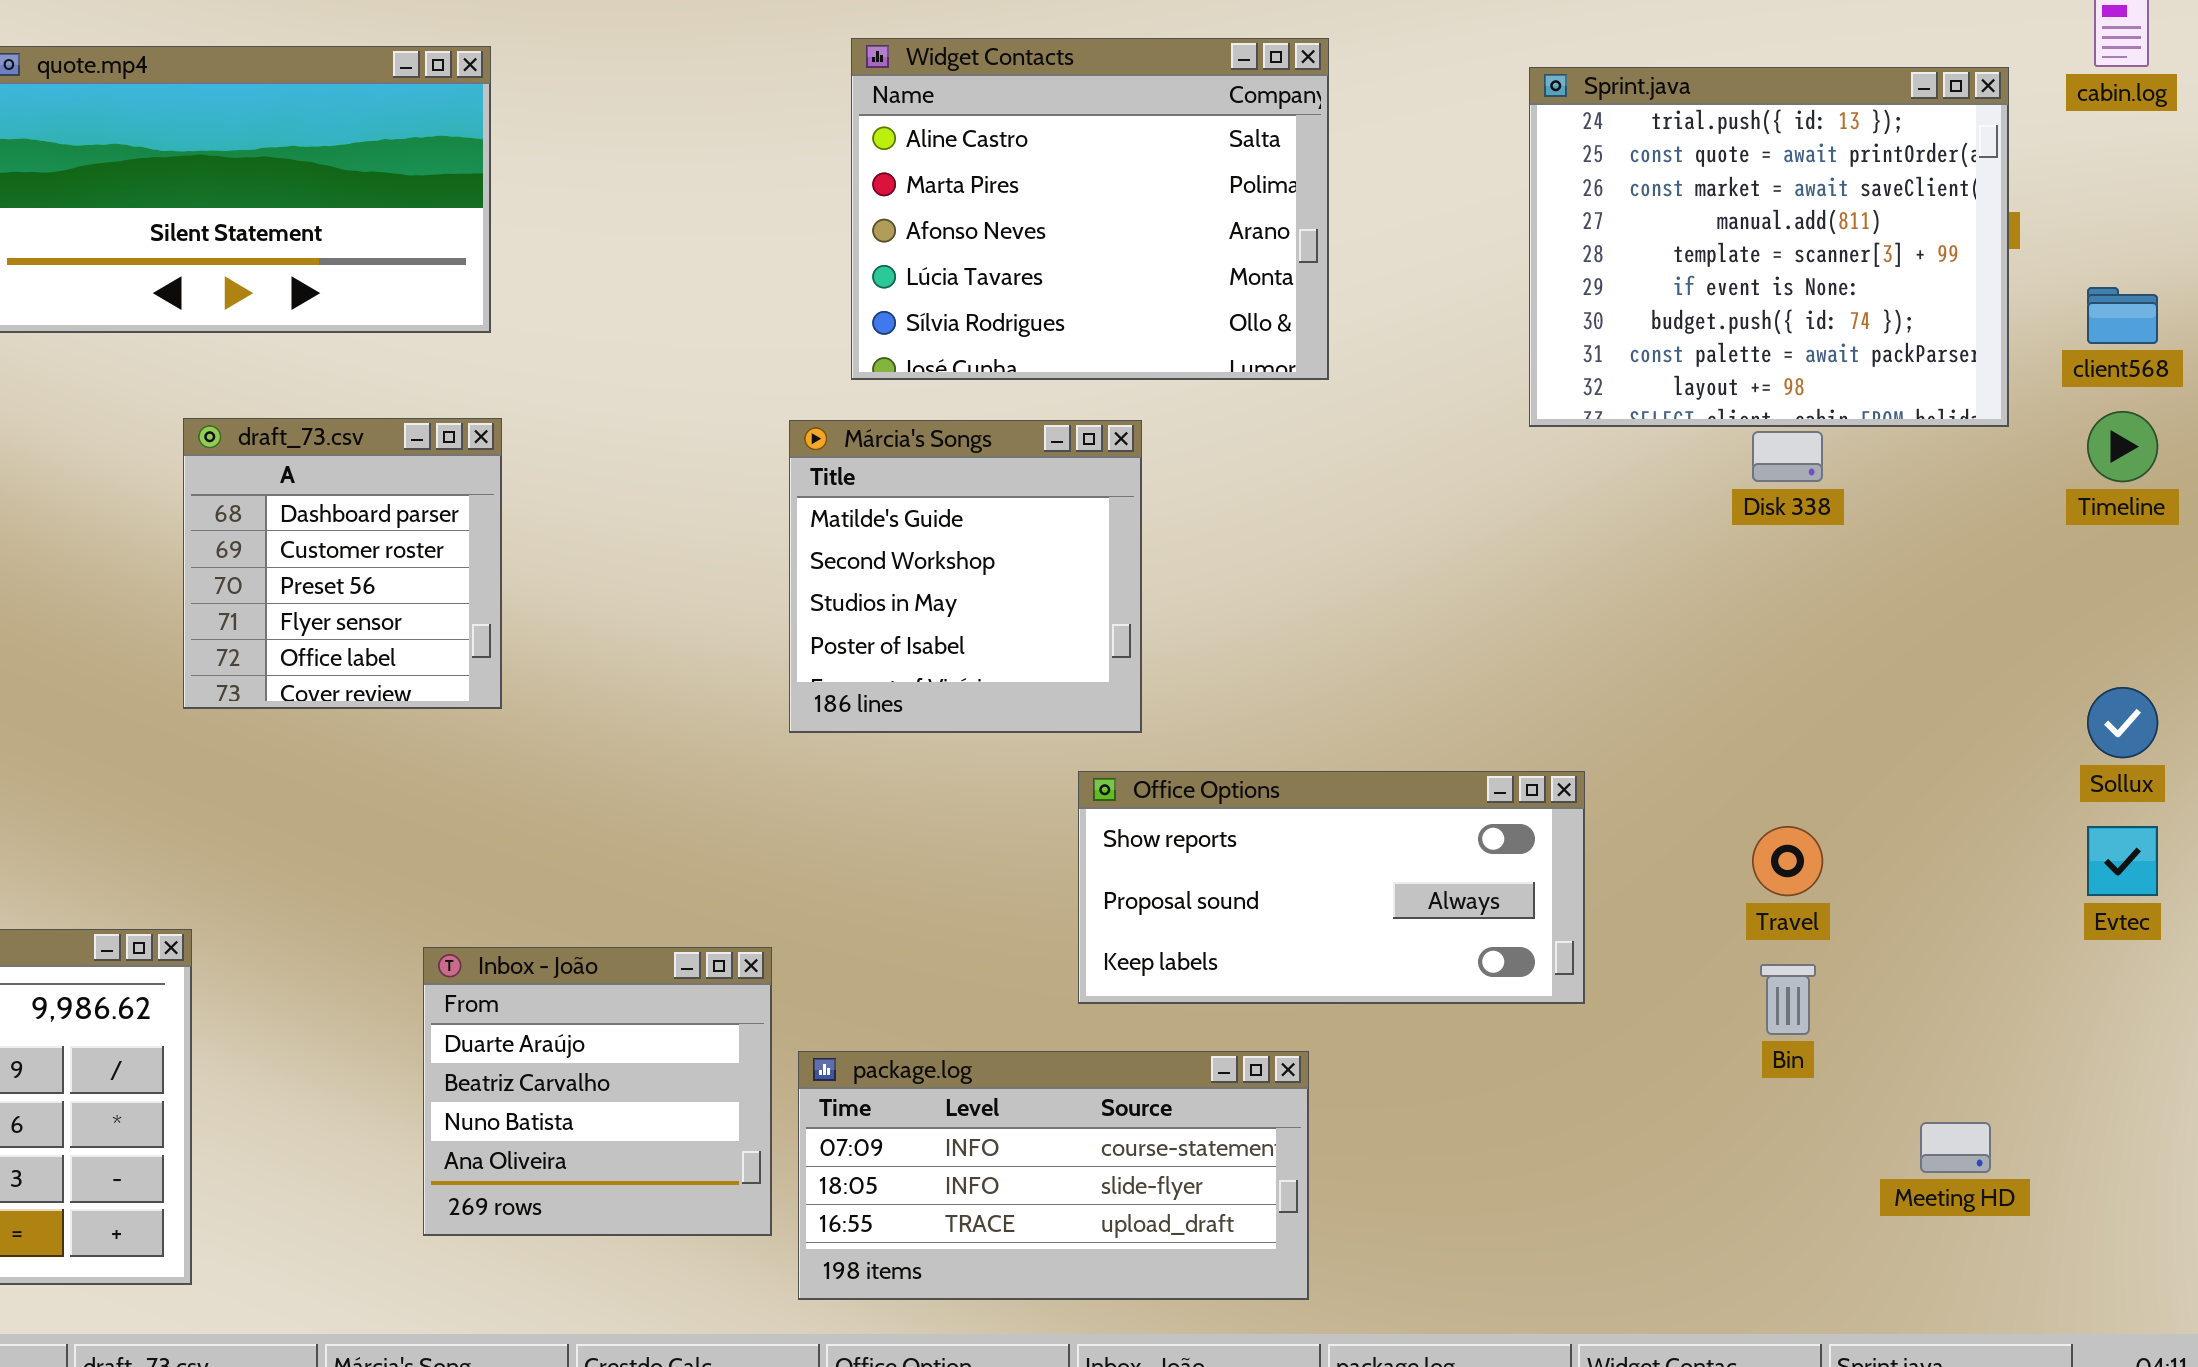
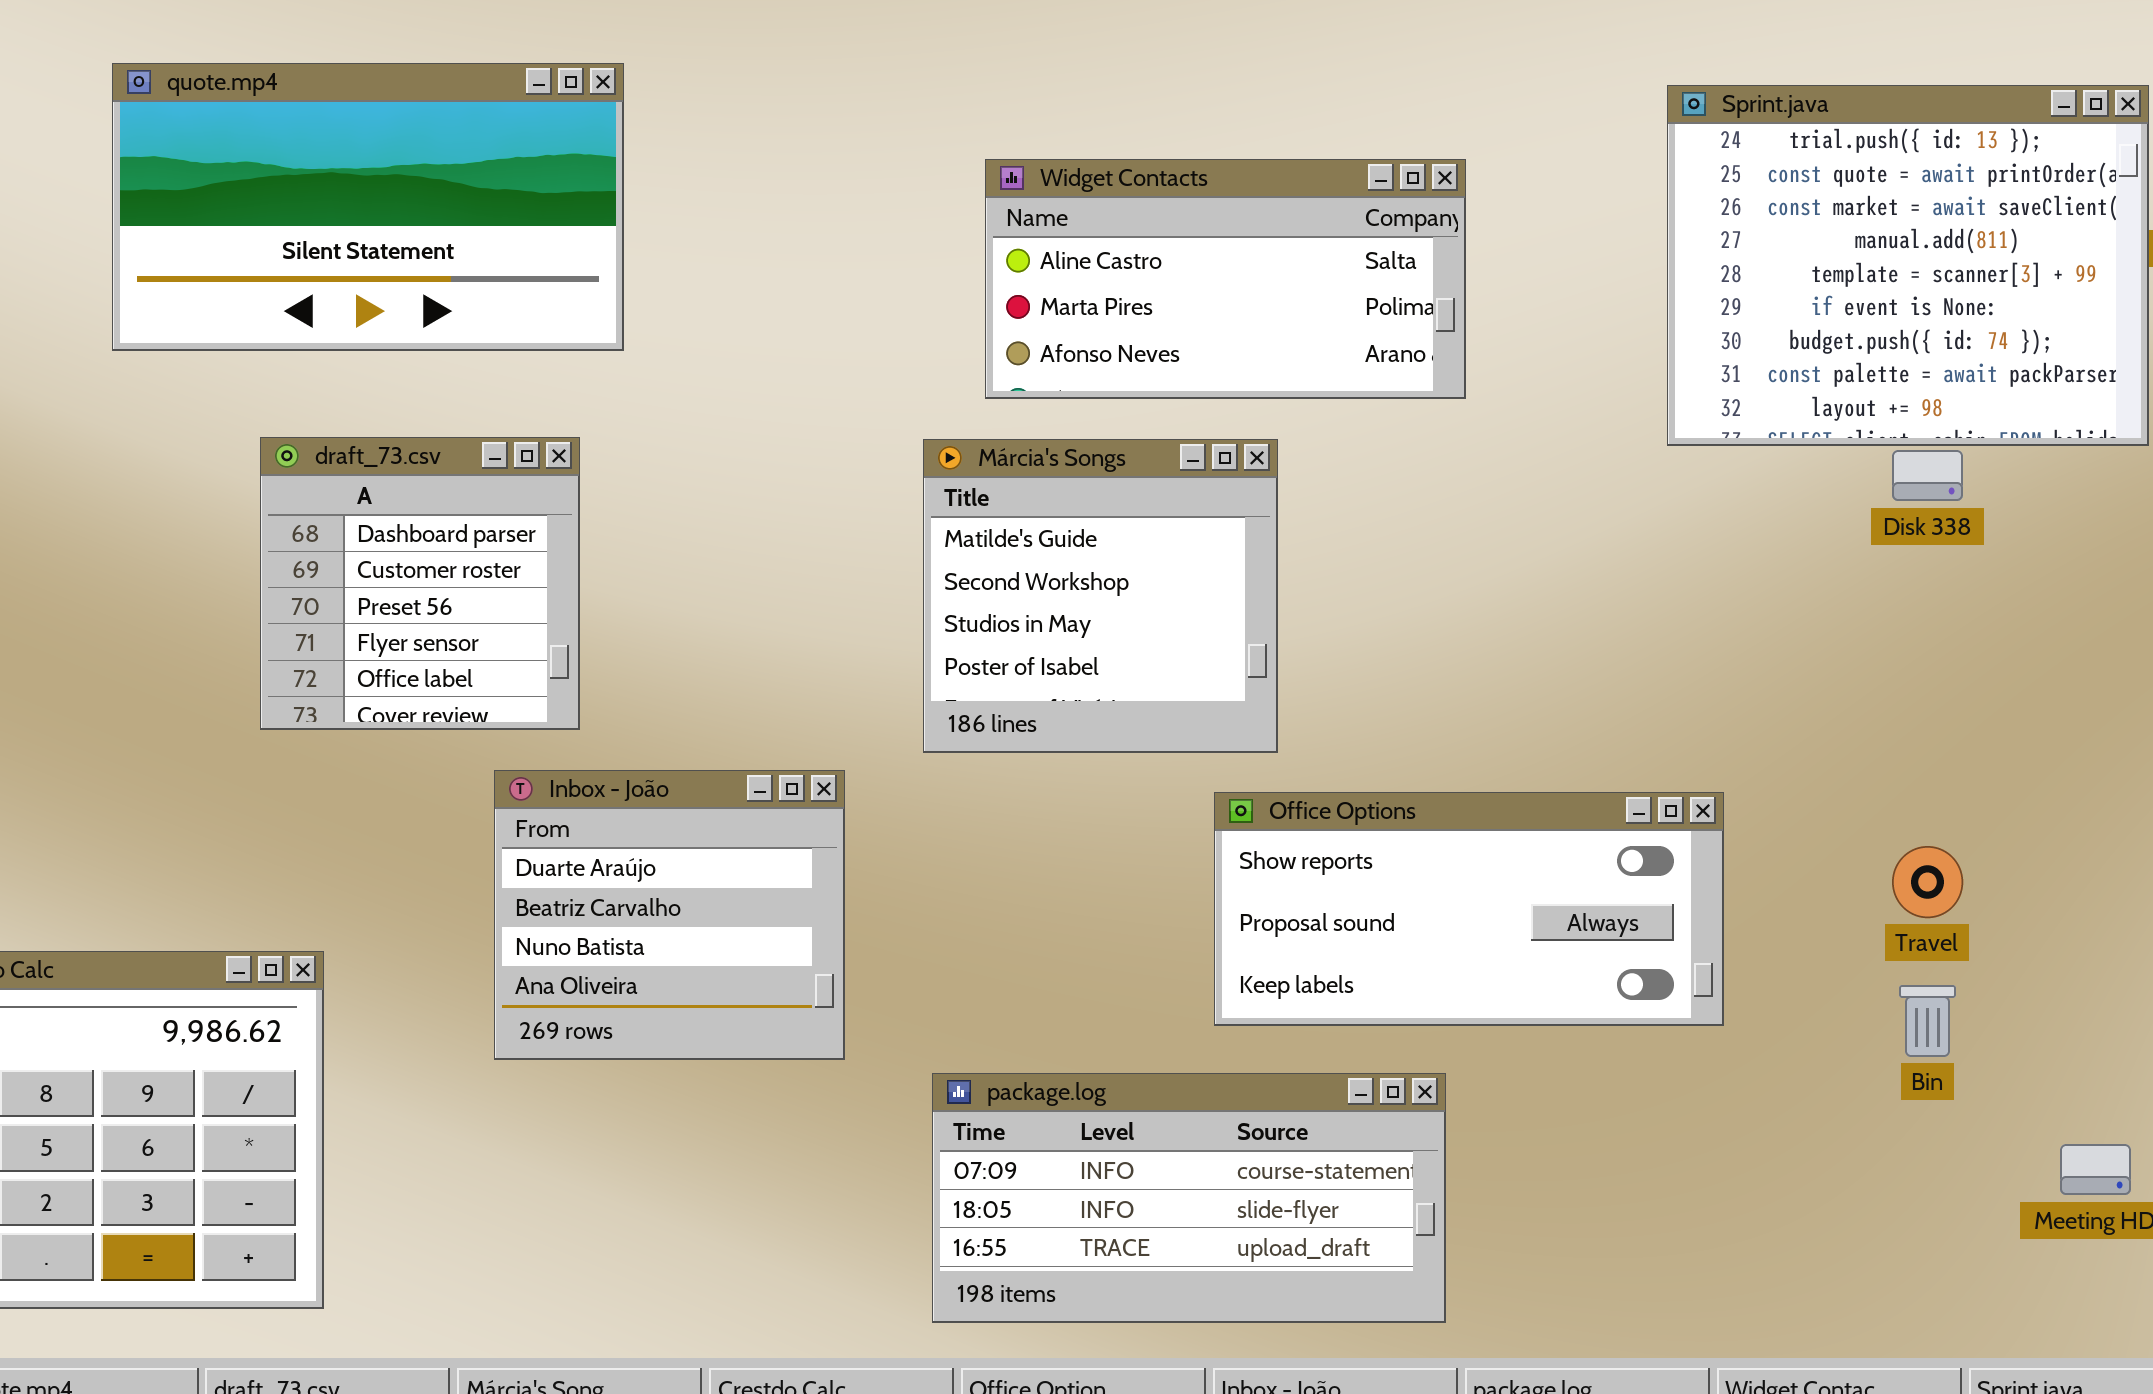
Widget Contacts: [851,38,1329,380] -> [985,159,1466,399], resized
draft_73.csv: [183,418,502,709] -> [260,437,580,730], moved
Inbox - João: [423,947,772,1236] -> [494,770,845,1060], moved

